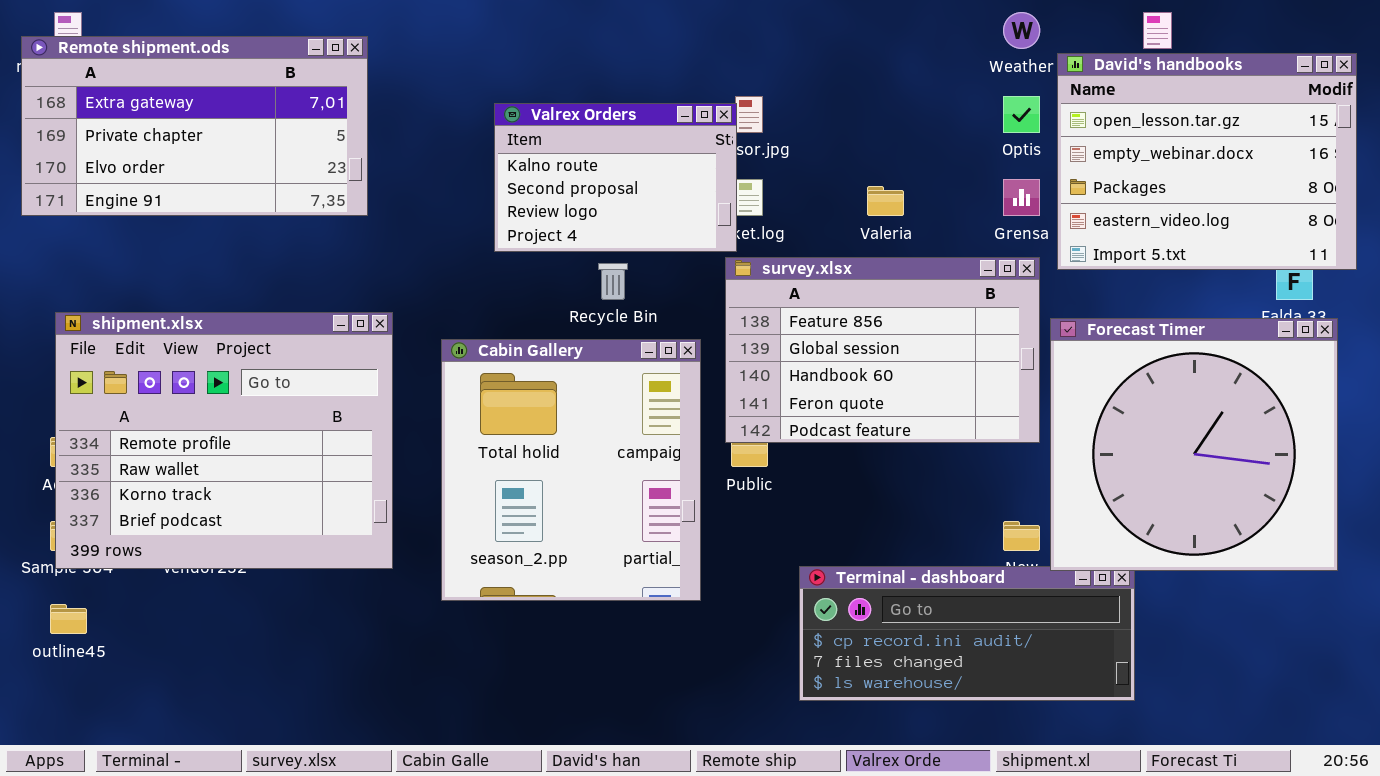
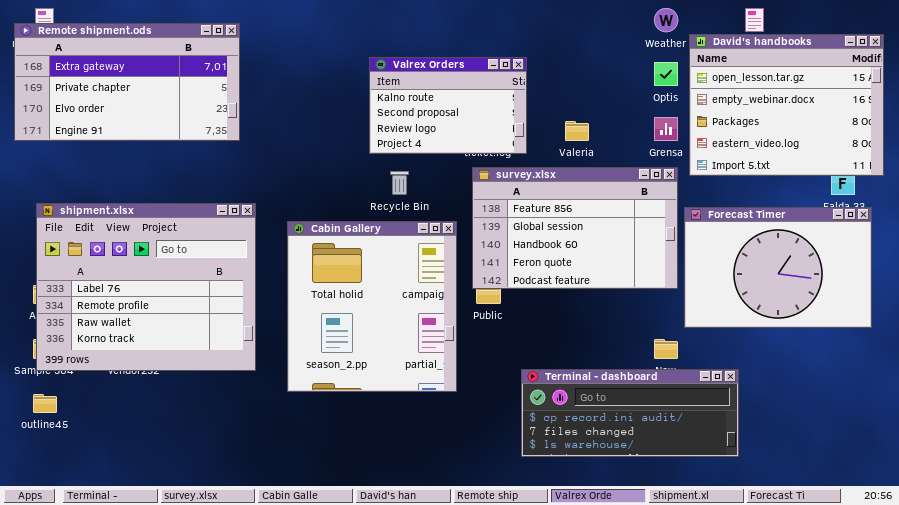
Valrex Orders: [494,103,737,252] -> [369,57,527,154], moved
shipment.xlsx: [55,312,393,569] -> [36,203,256,371], scrolled up 1 row
Forecast Timer: [1050,318,1338,571] -> [684,207,872,328], resized

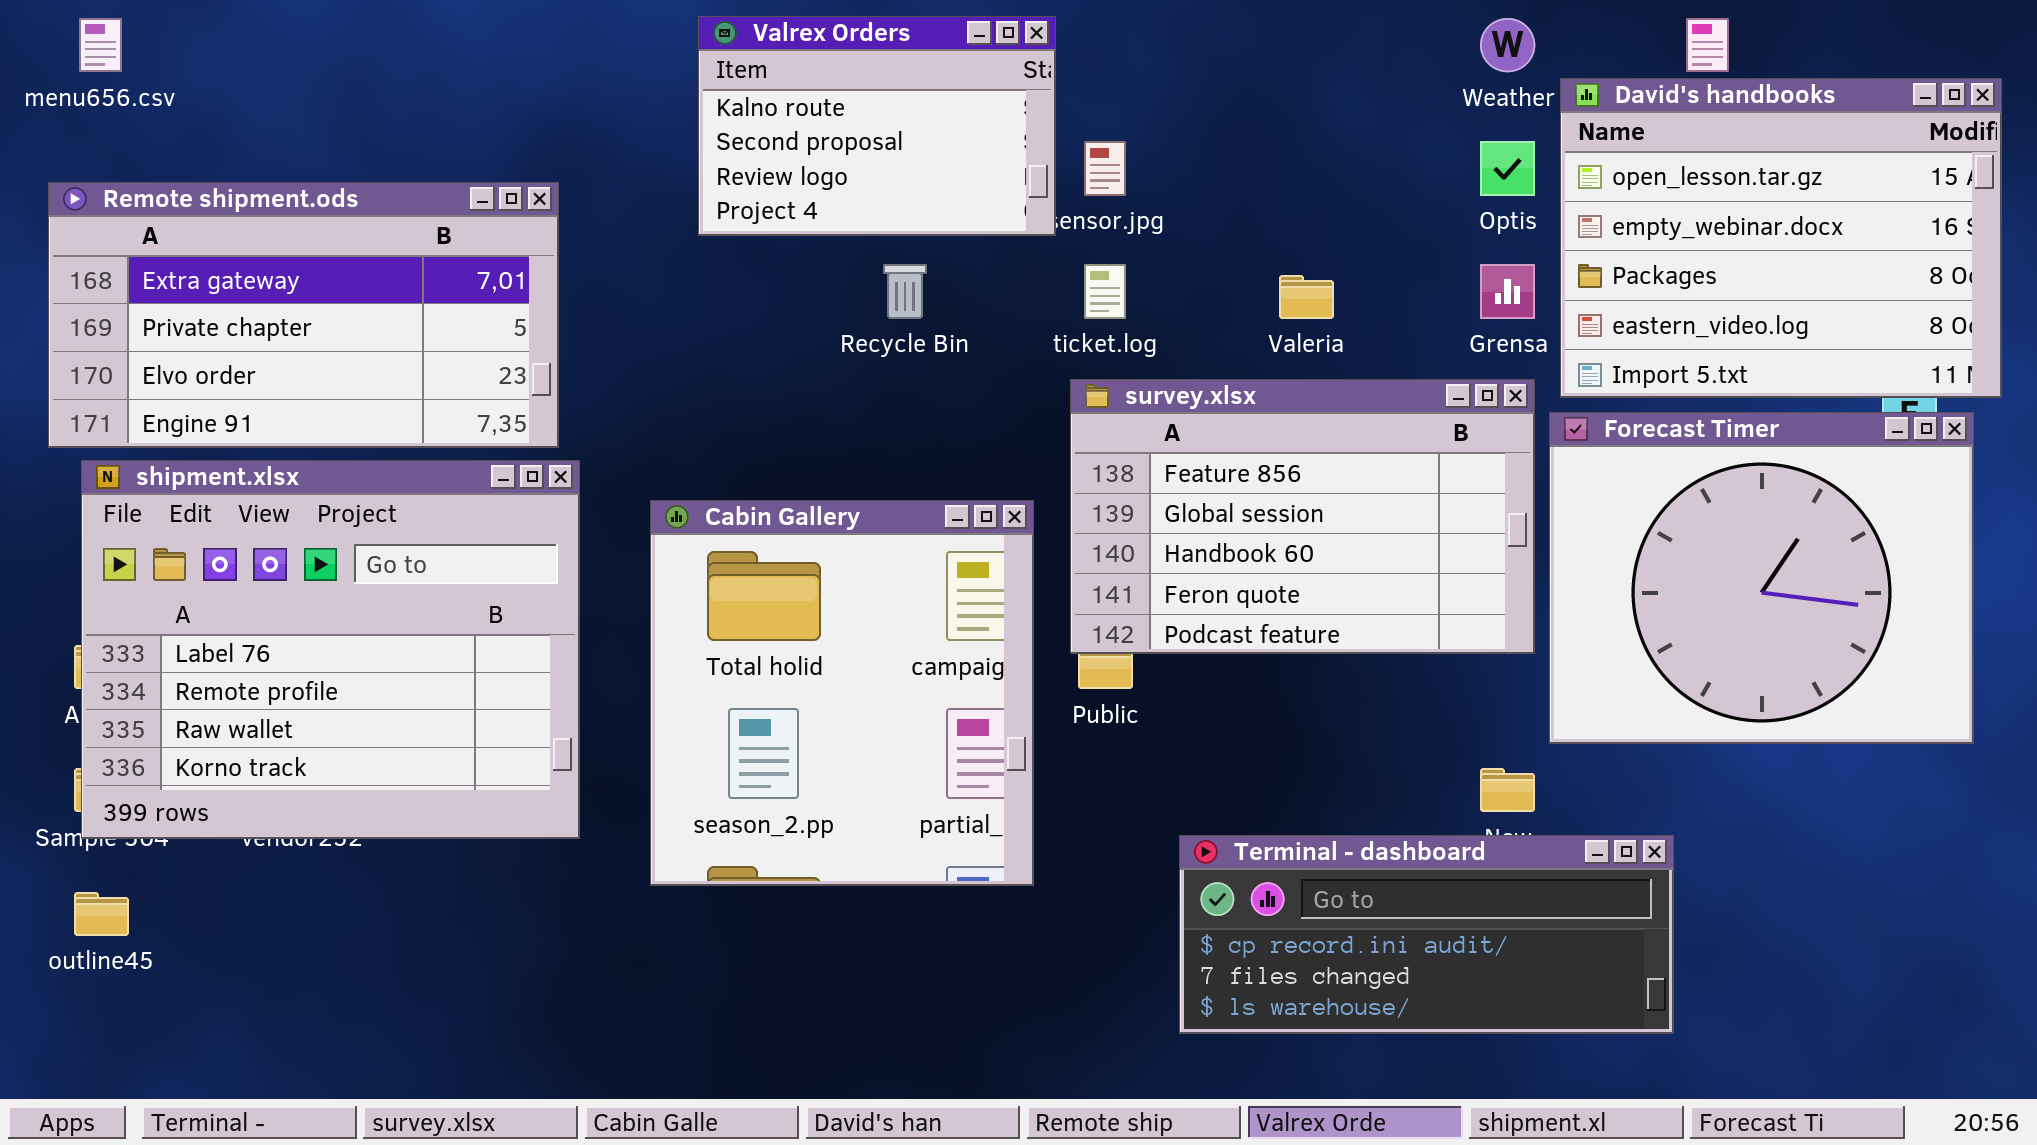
Remote shipment.ods: [14,23,240,141] -> [48,182,559,448], moved
Valrex Orders: [369,57,527,154] -> [698,16,1056,236], moved
Recycle Bin: [390,171,409,195] -> [883,264,927,319], moved
Forecast Timer: [684,207,872,328] -> [1549,412,1974,744], resized

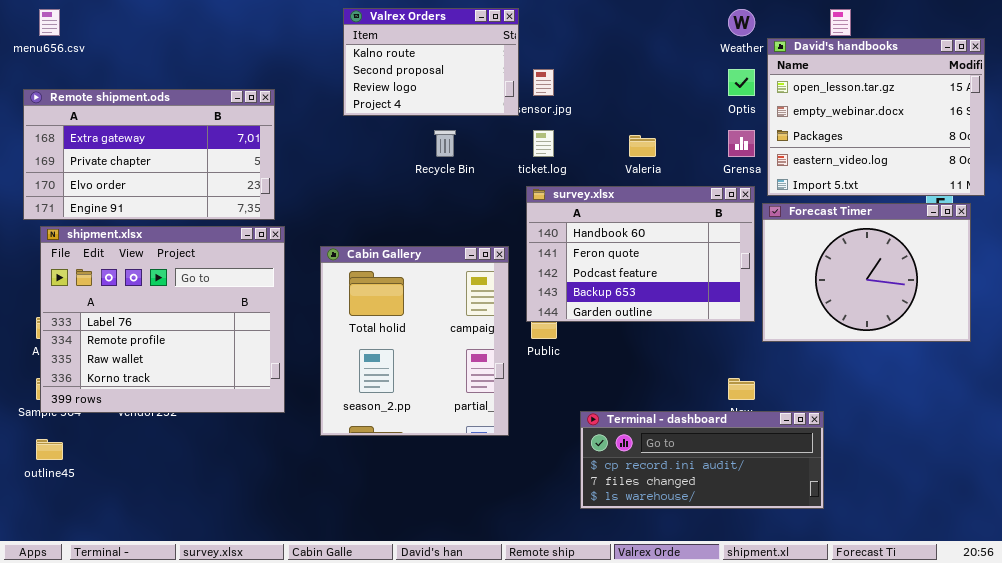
survey.xlsx: [1070,379,1535,654] -> [526,186,755,322], scrolled down 2 rows
Forecast Timer: [1549,412,1974,744] -> [762,203,971,342], resized

